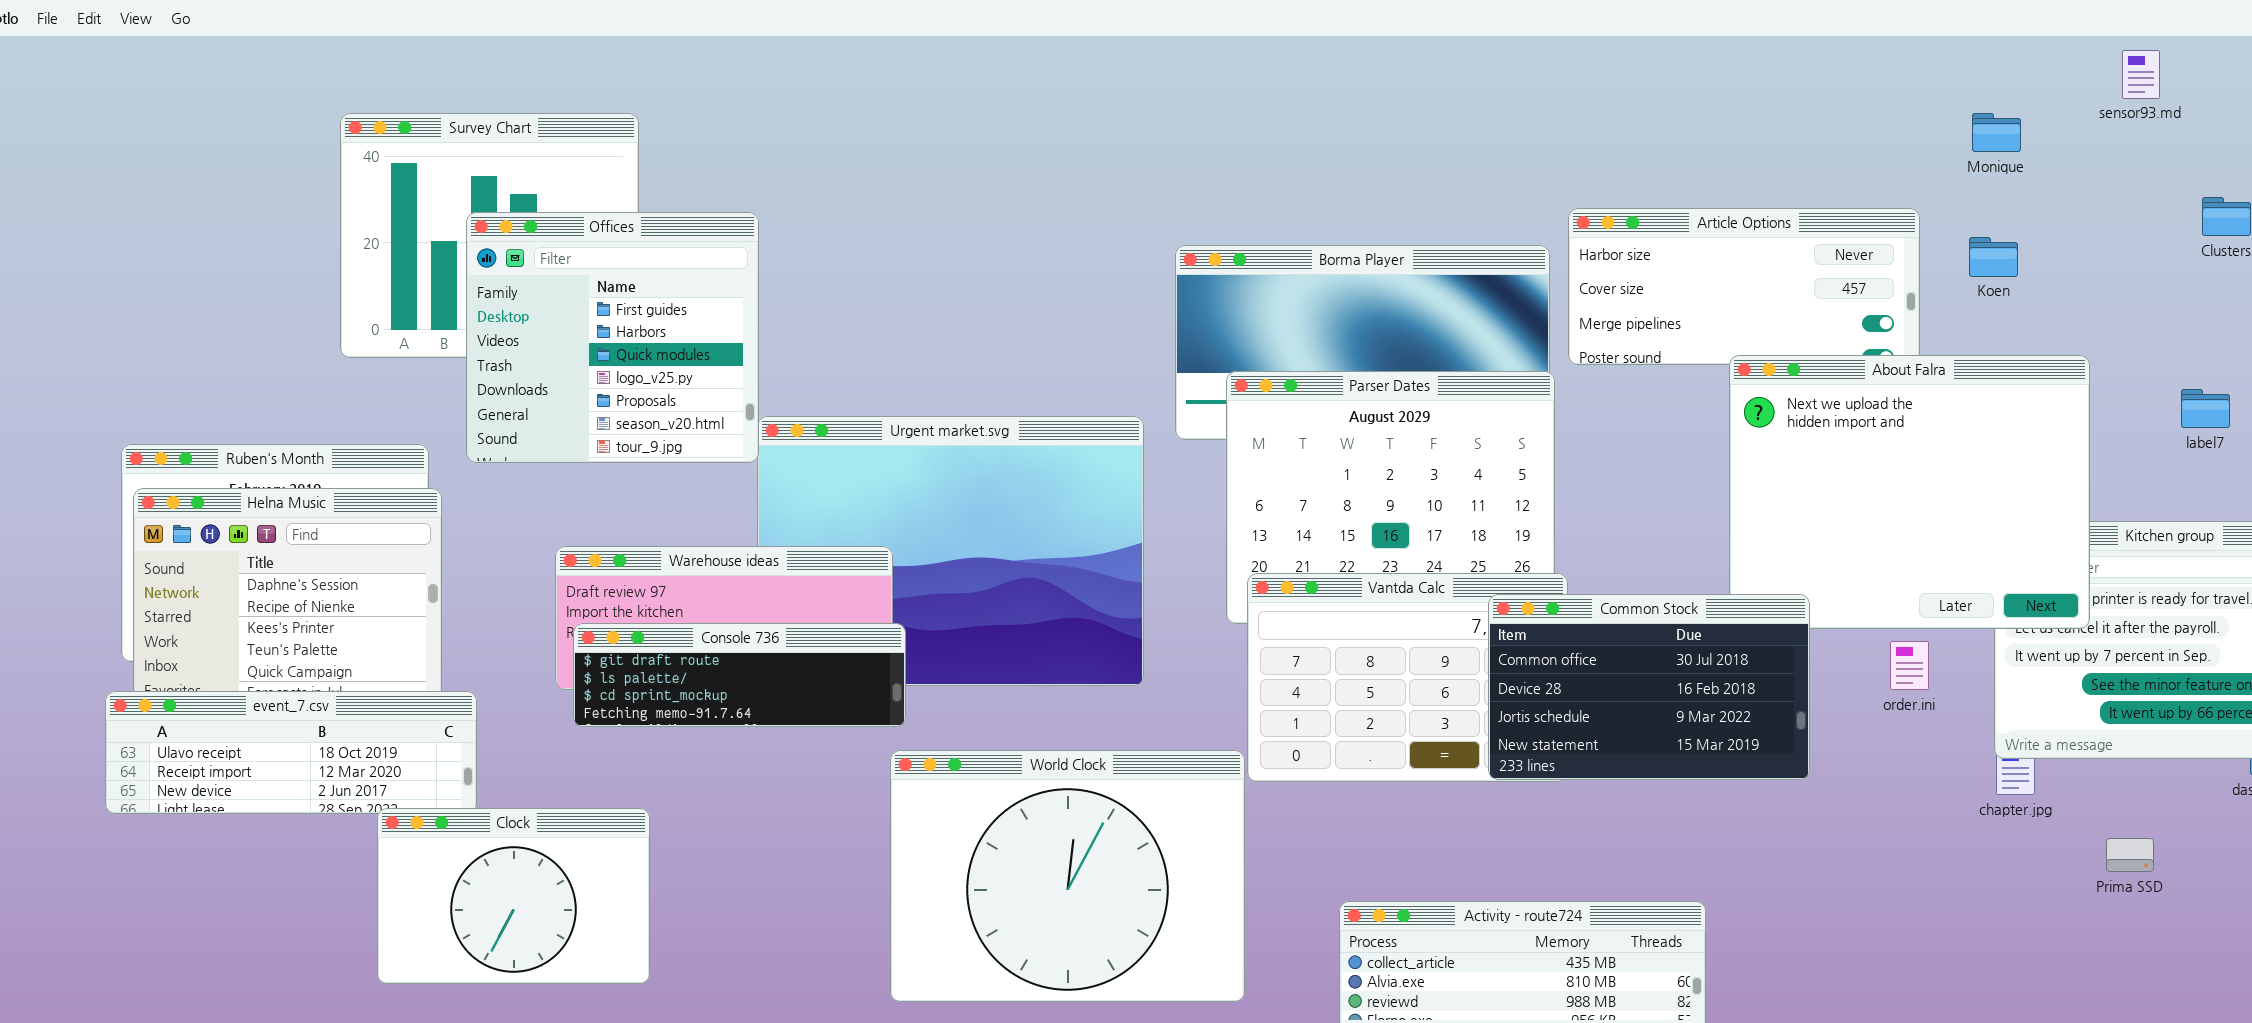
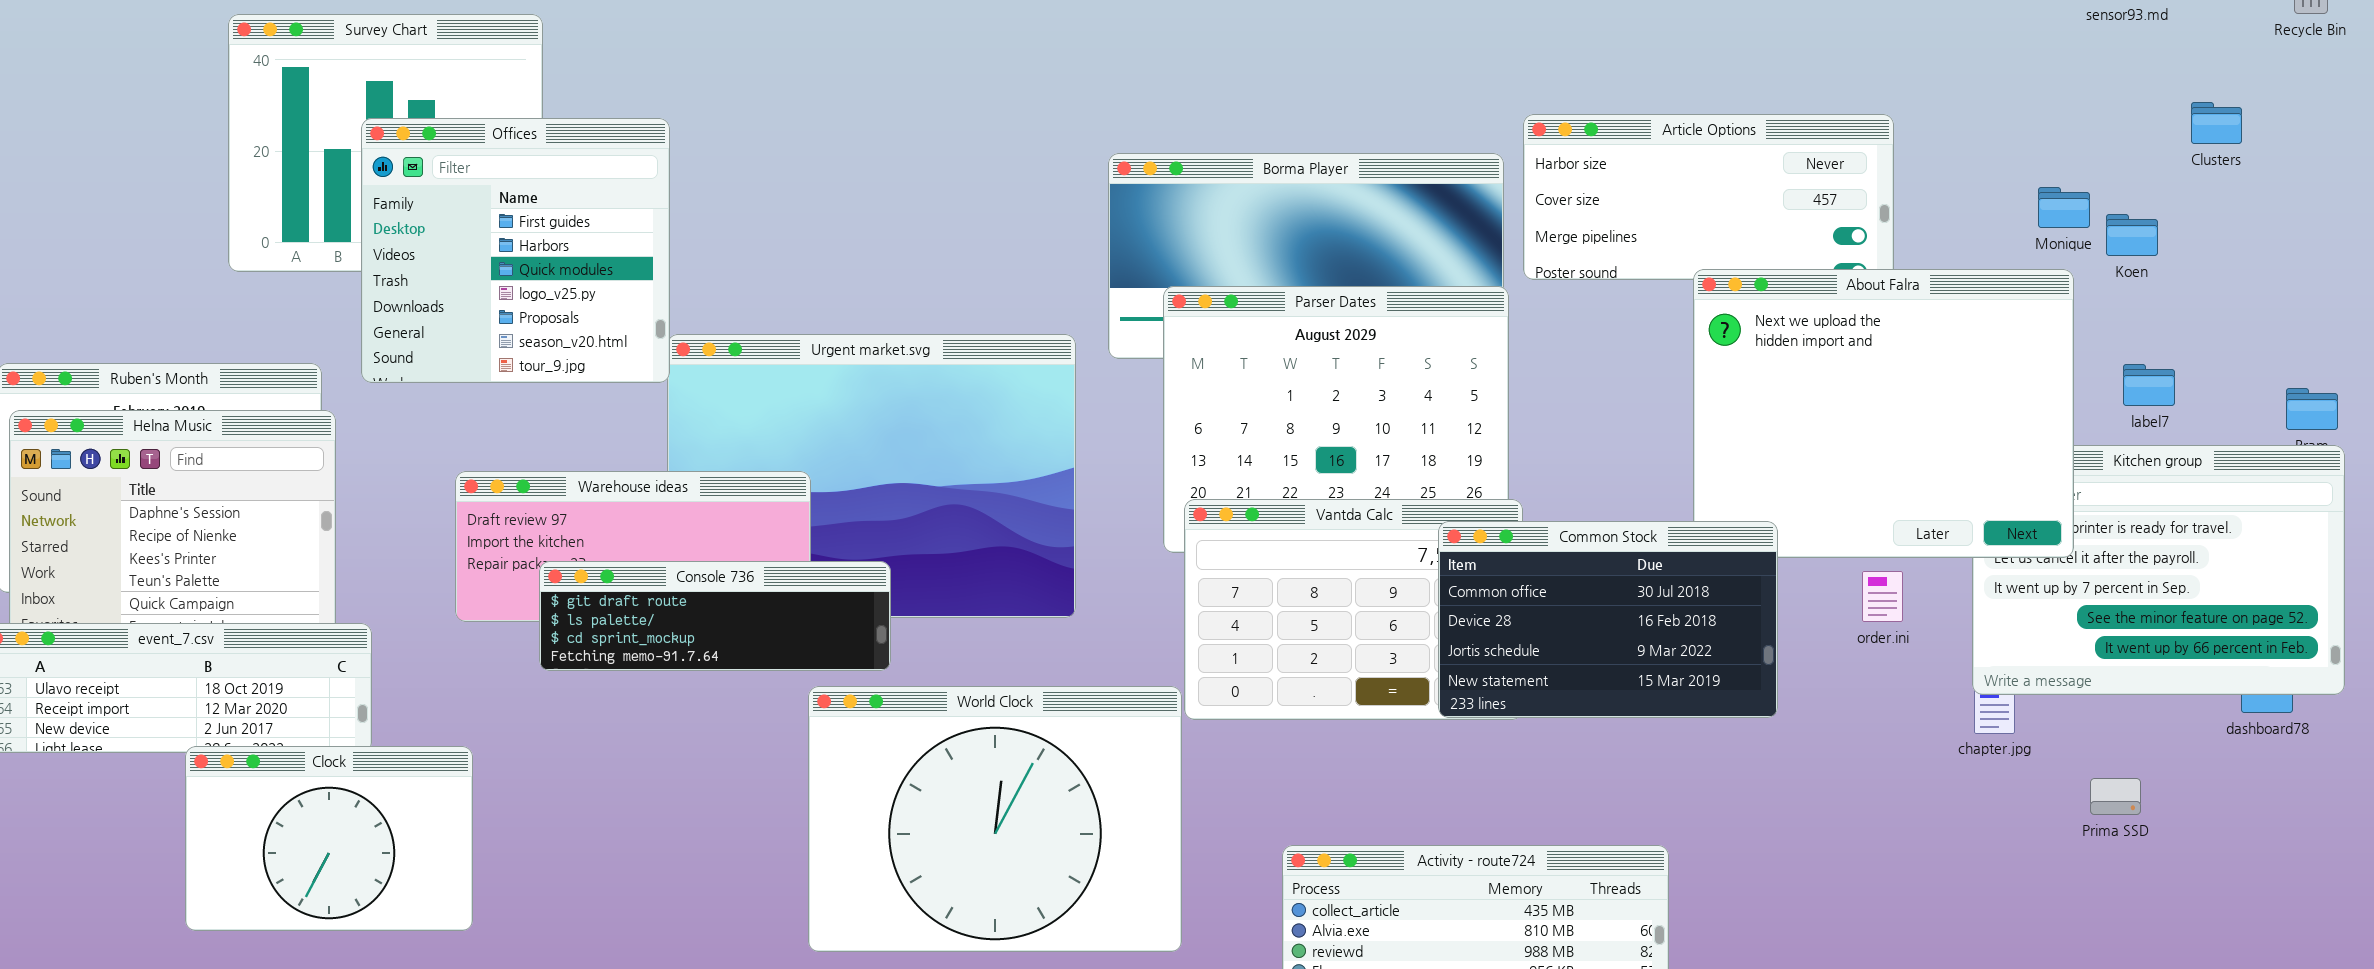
Monique: [1972,113,2021,152] -> [2038,187,2090,228], moved
Koen: [1969,237,2018,277] -> [2106,214,2158,256], moved
label7: [2181,389,2230,428] -> [2123,364,2175,406], moved
Console 736: [573,623,906,727] -> [539,561,891,671], moved
Clock: [377,808,650,984] -> [185,746,473,931], moved

